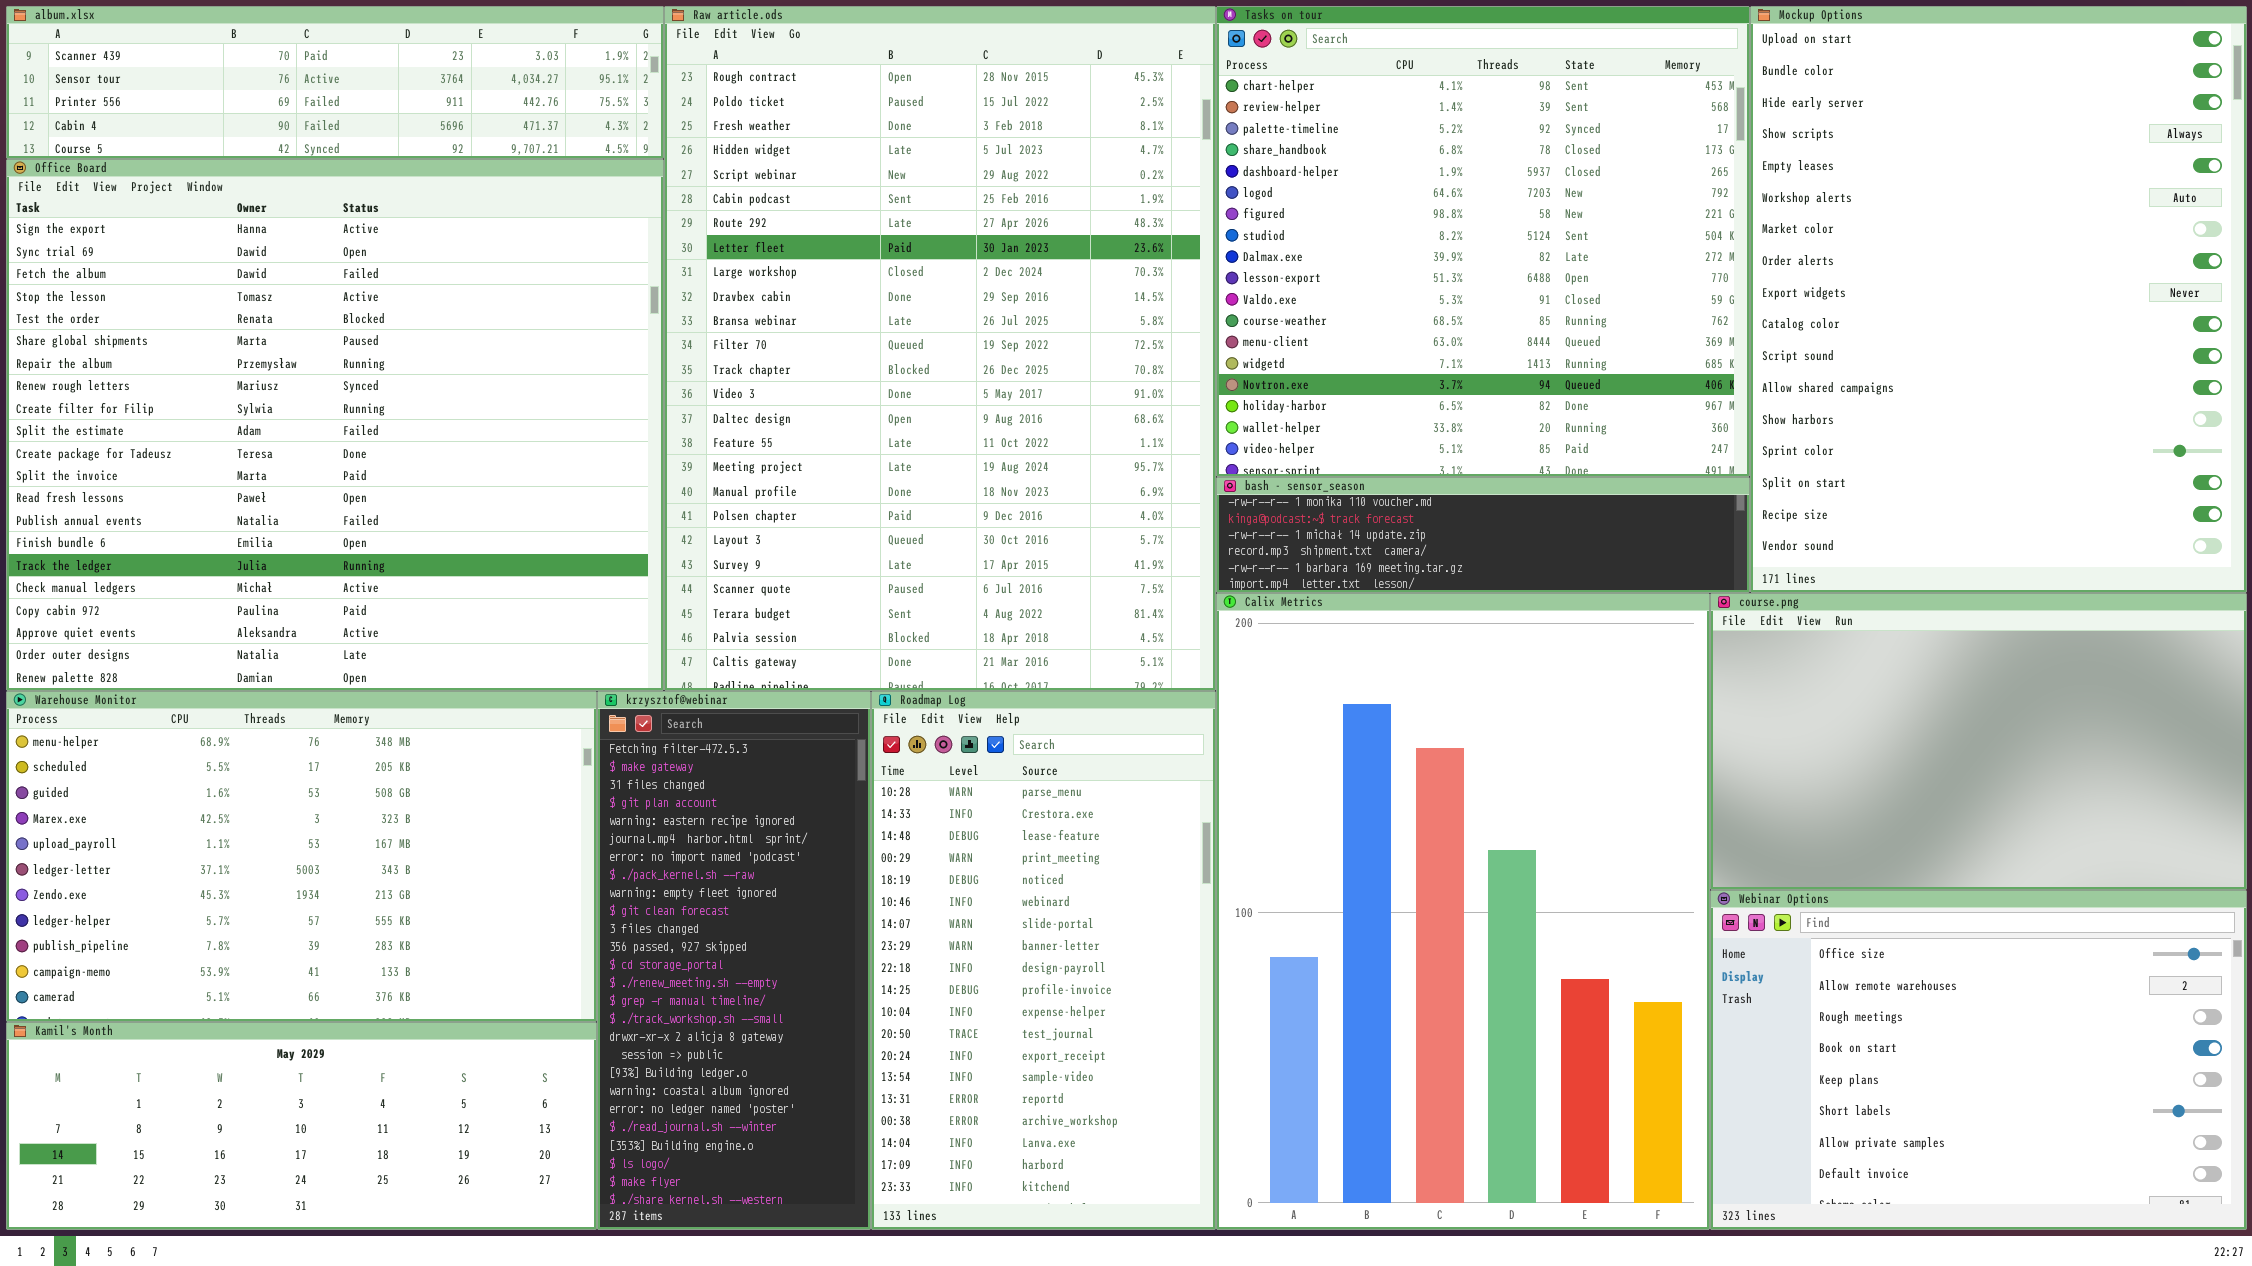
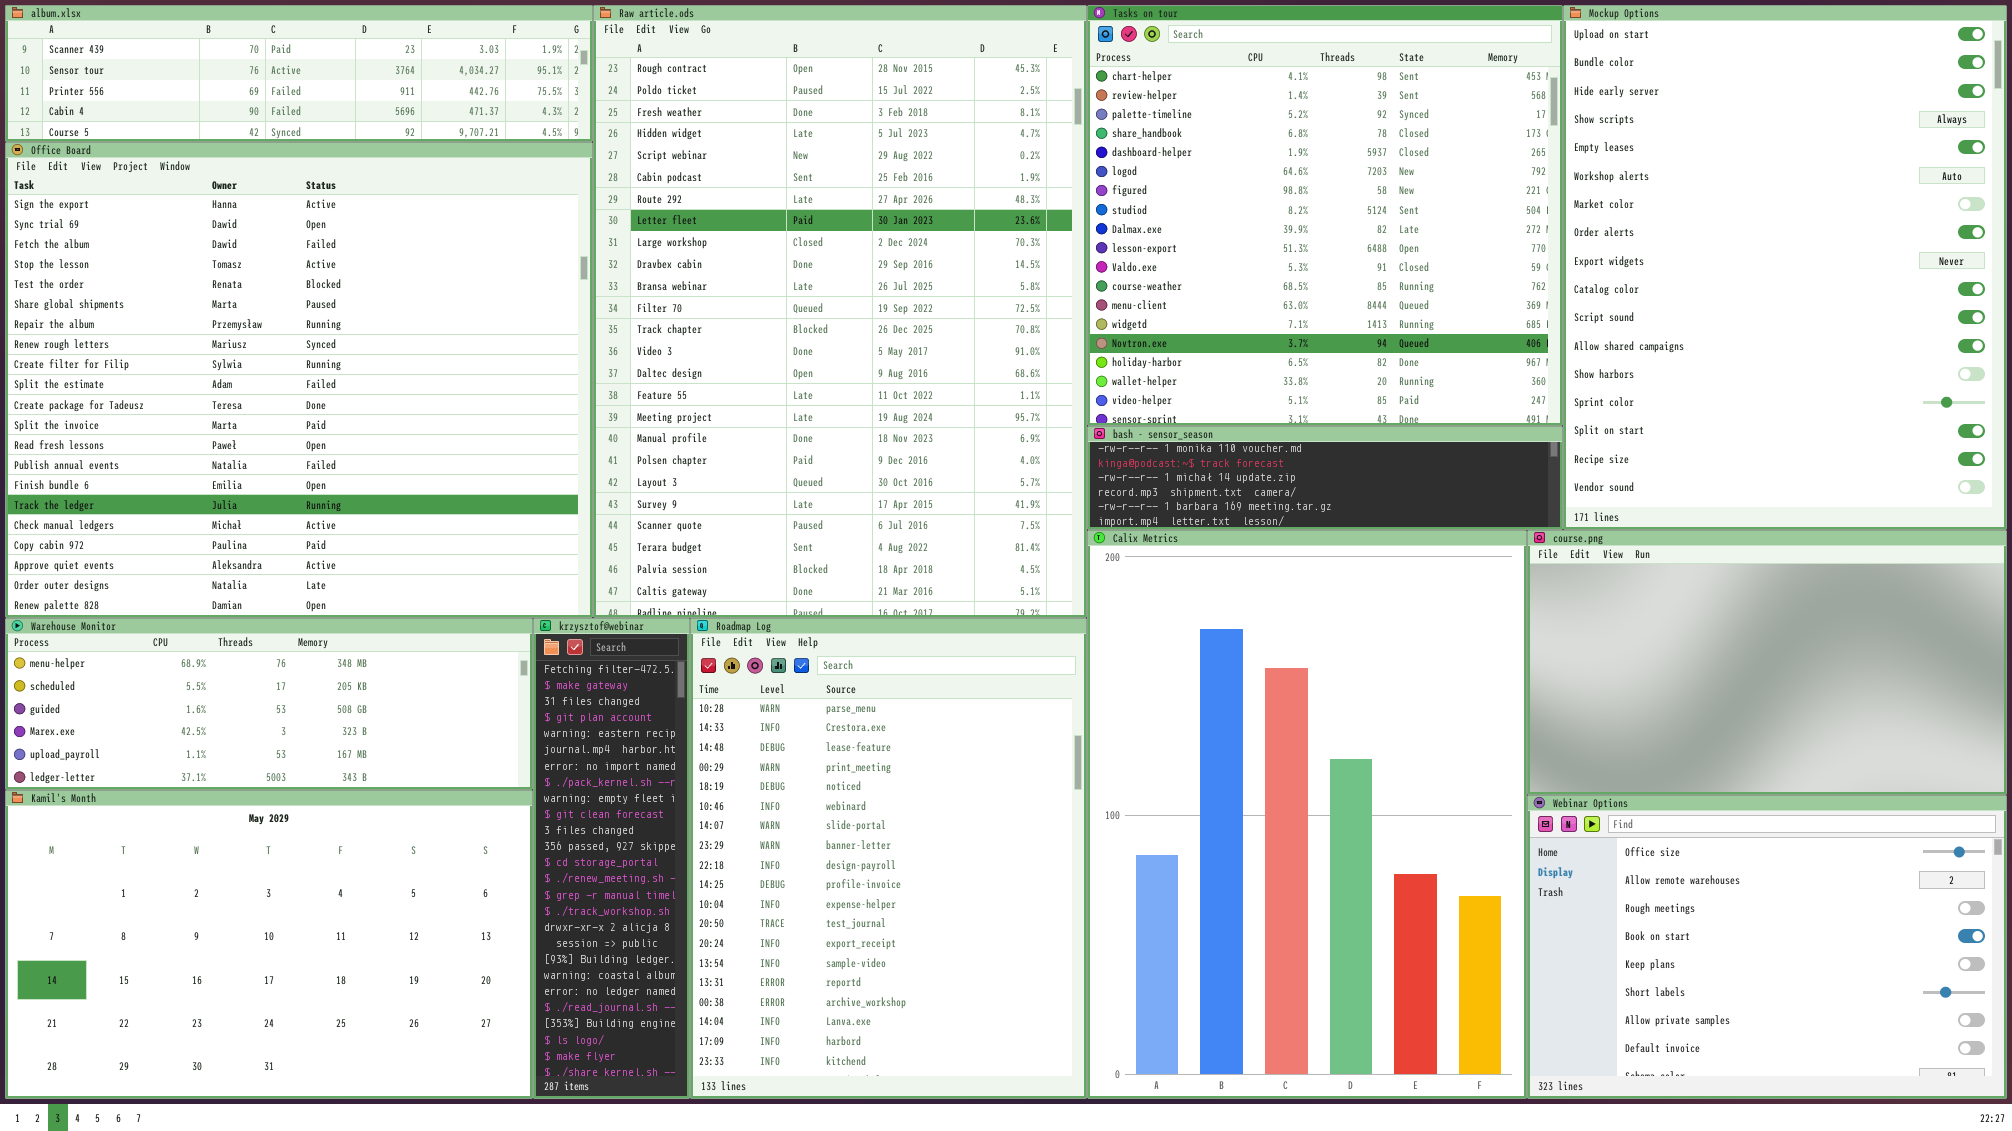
Warehouse Monitor: [6,691,597,1022] -> [5,618,533,790], resized
krzysztof@webinar: [597,691,871,1230] -> [533,618,690,1099], resized
Roadmap Log: [871,691,1216,1230] -> [690,618,1087,1099], resized
Kamil's Month: [6,1022,597,1230] -> [5,790,533,1099], resized

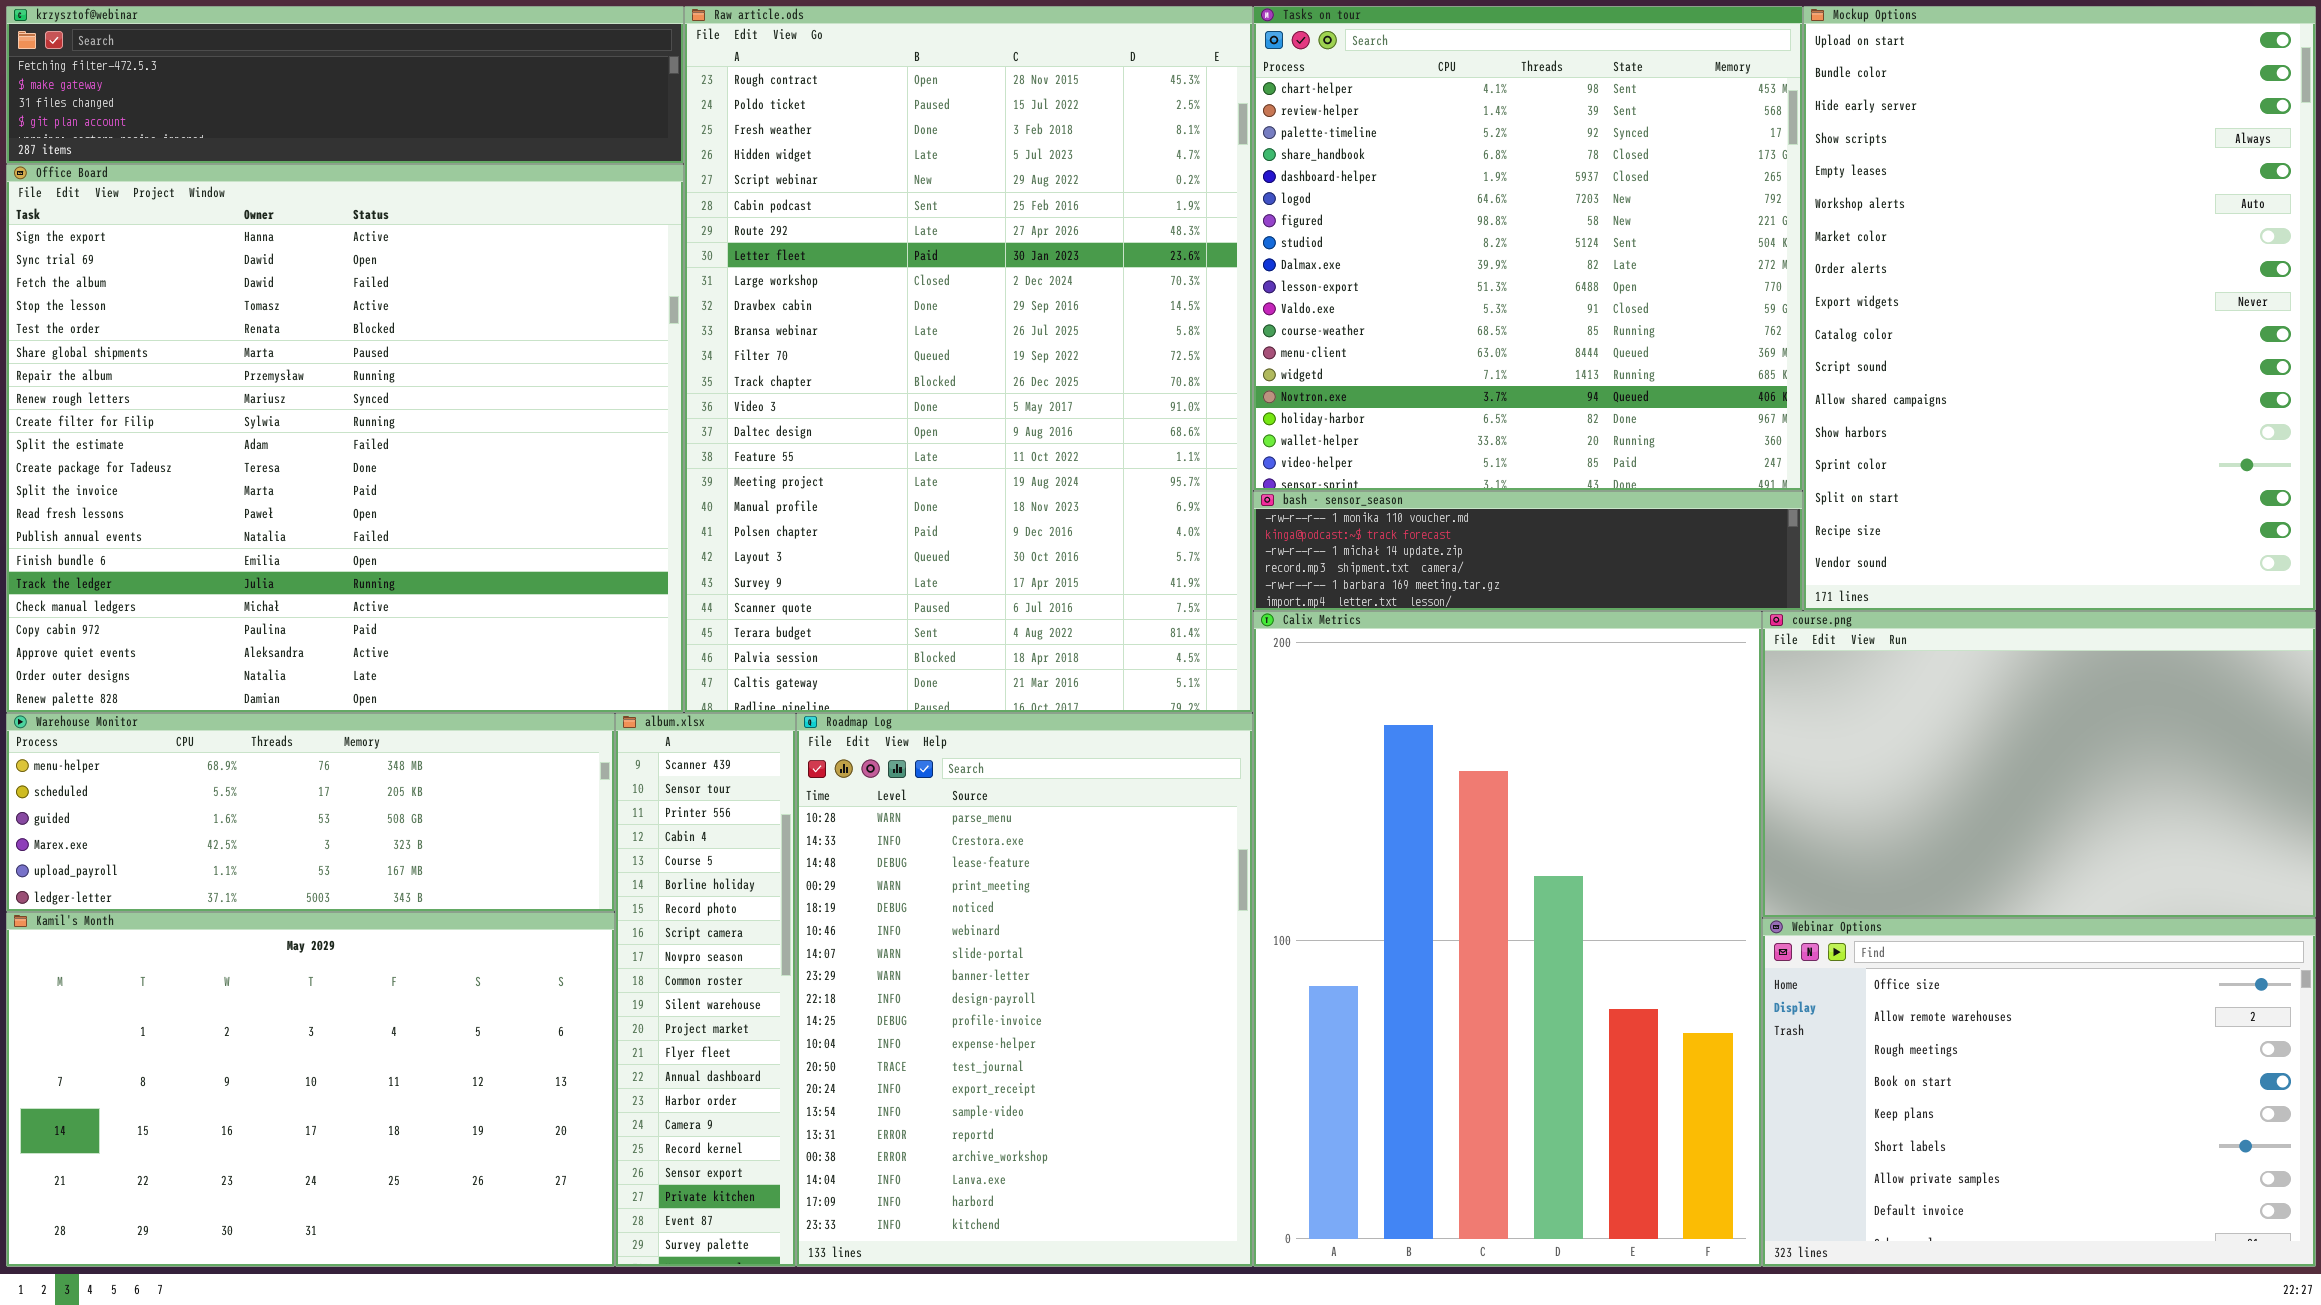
album.xlsx: [5,5,593,142] -> [615,713,796,1267], moved, resized
krzysztof@webinar: [533,618,690,1099] -> [6,6,684,164], moved, resized

